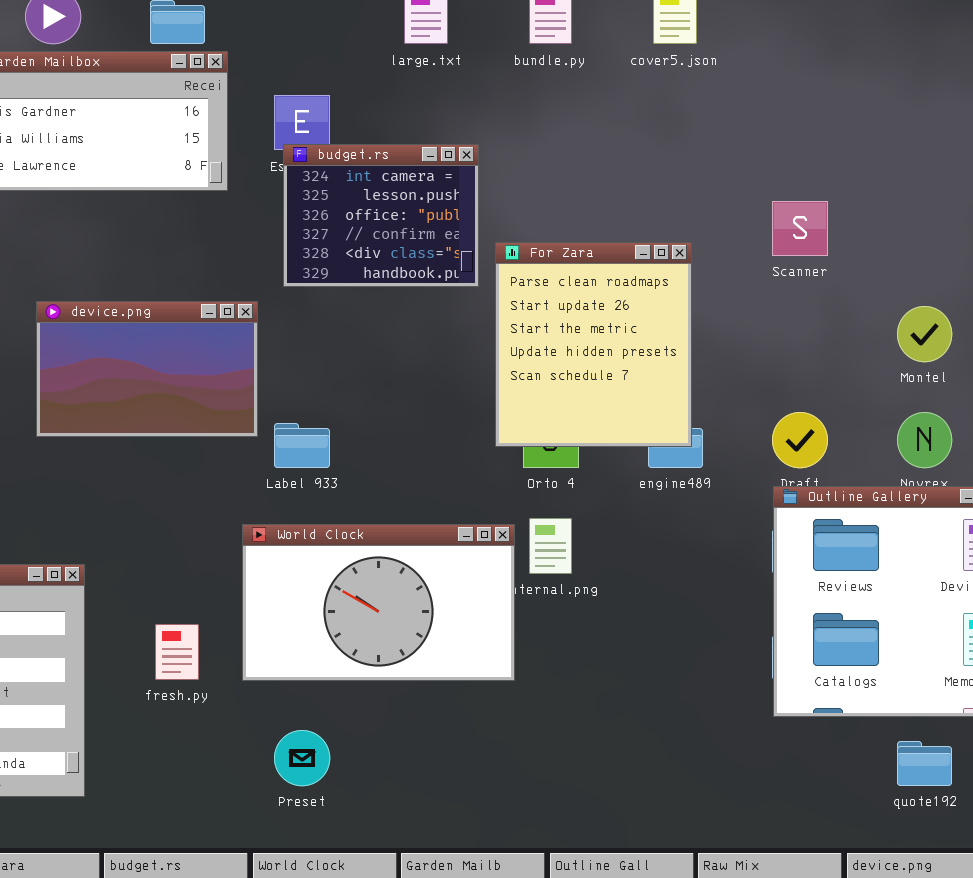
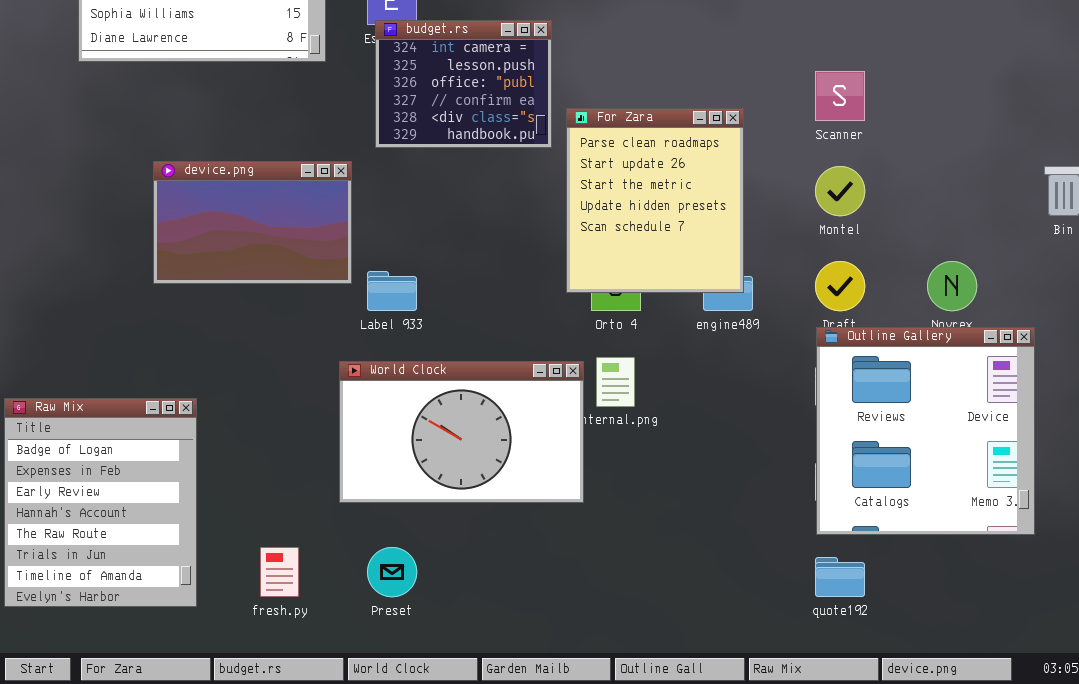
Montel: [897,306,952,362] -> [815,166,865,216], moved
fresh.py: [155,624,199,680] -> [260,547,299,597], moved
quote192: [897,741,952,786] -> [815,557,865,597], moved

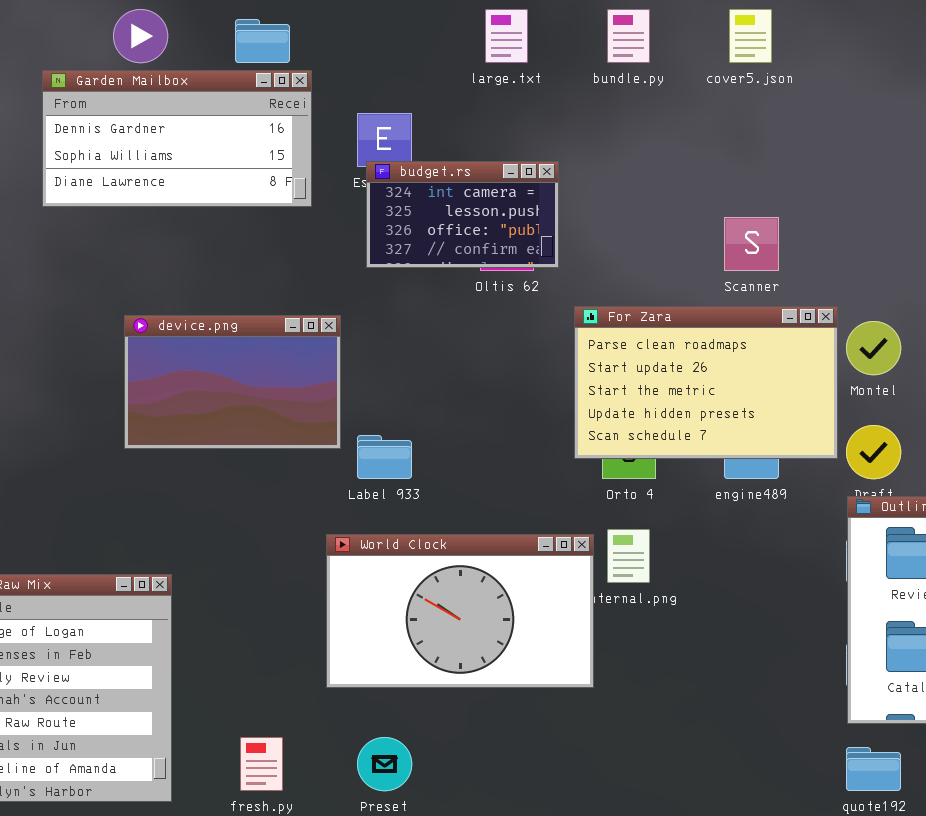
budget.rs: [375,20,552,148] -> [366,161,559,268], resized
Scanner: [815,71,865,121] -> [724,217,779,271], moved
For Zara: [566,108,744,293] -> [574,306,838,459], resized

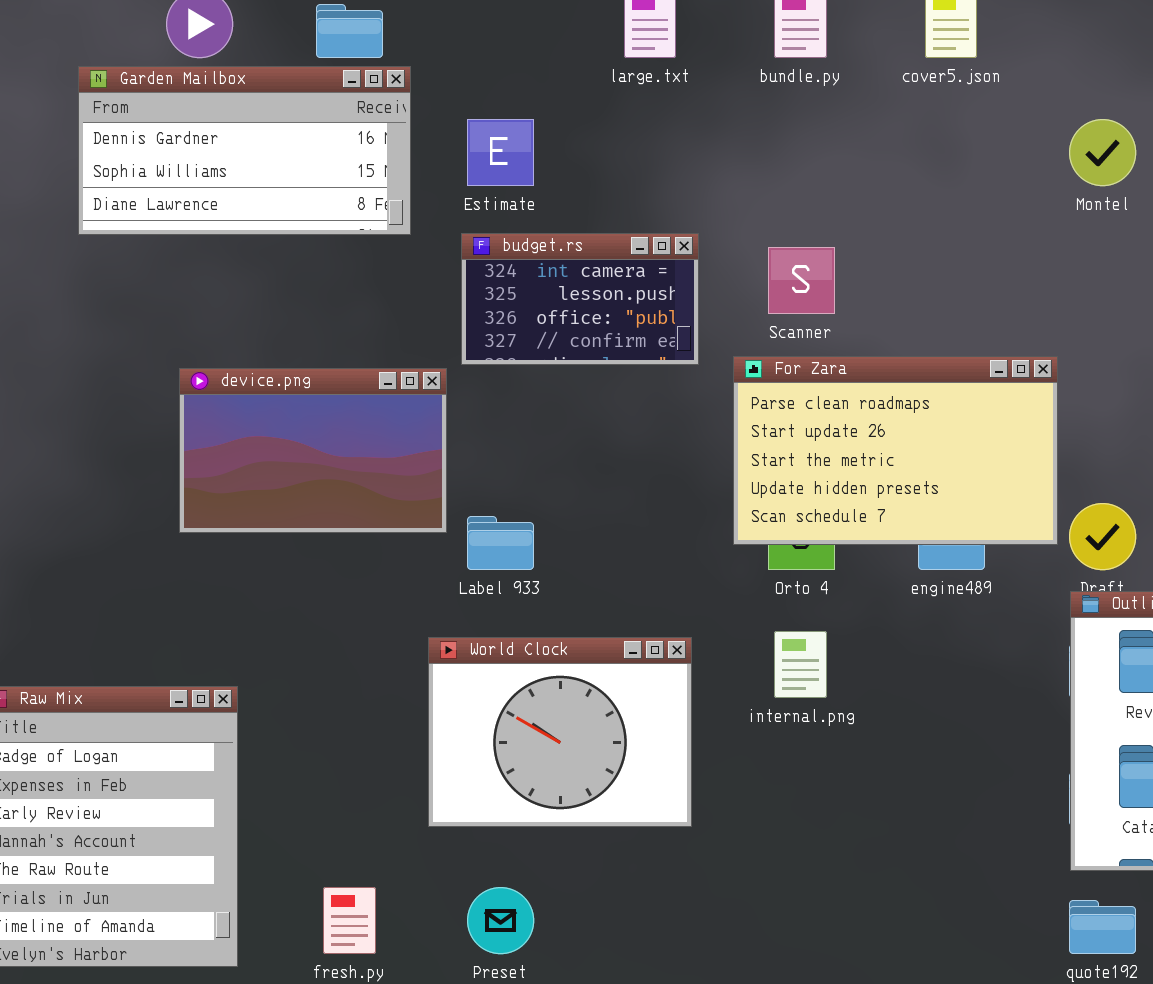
budget.rs: [366,161,559,268] -> [461,233,699,365], moved
Scanner: [724,217,779,271] -> [768,247,835,314], moved
Montel: [846,321,901,375] -> [1069,119,1136,186], moved
World Clock: [326,534,594,688] -> [428,637,692,827], resized

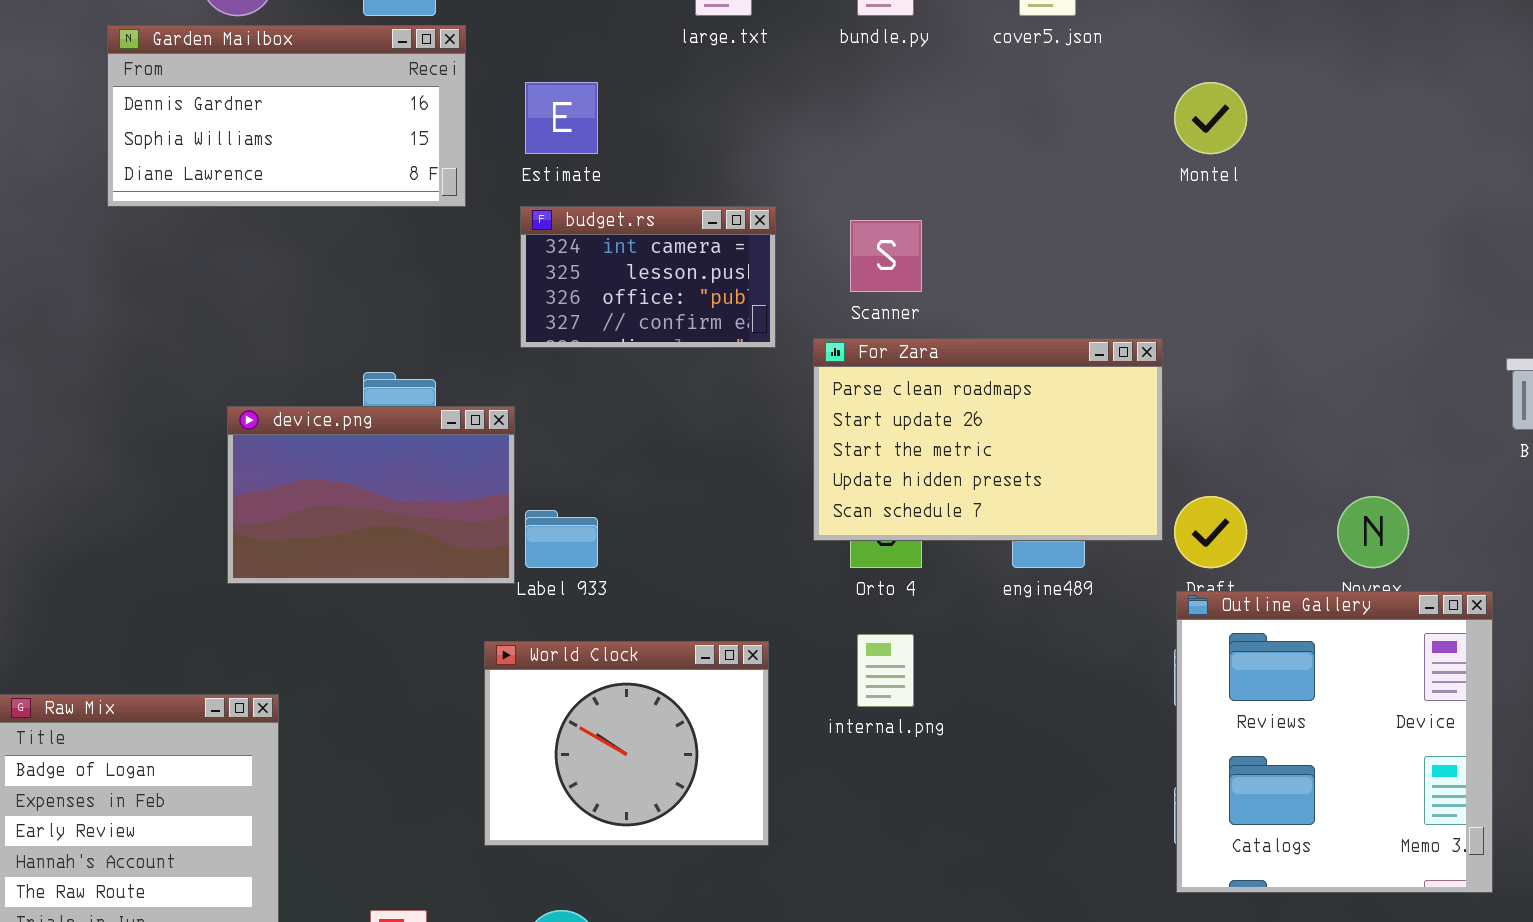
device.png: [179,368,447,533] -> [227,406,515,584], moved

